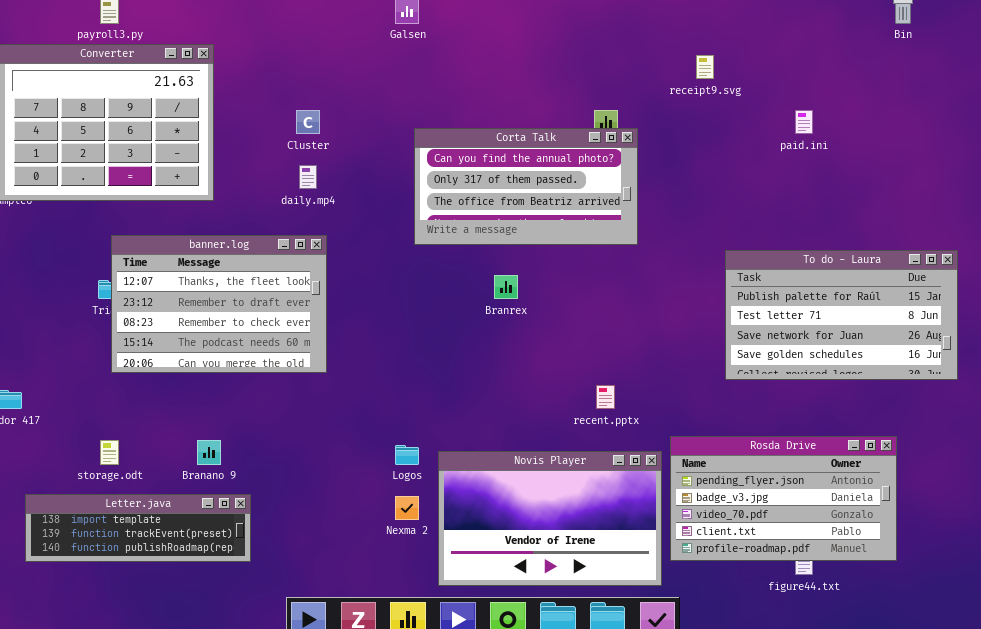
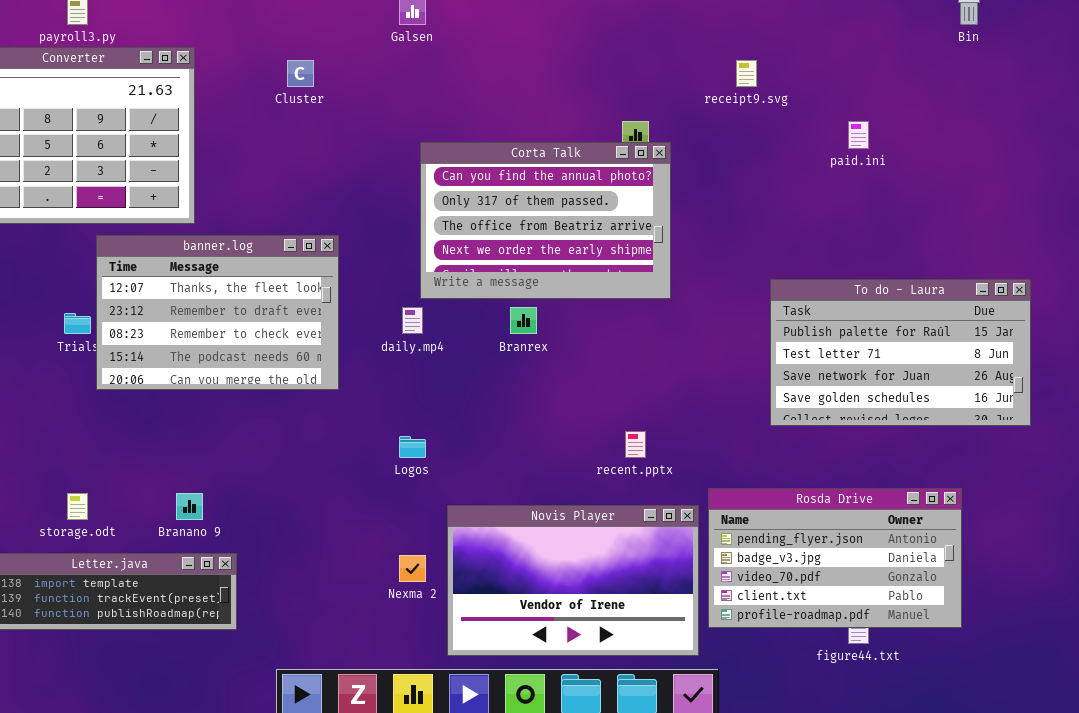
Cluster: [296,110,320,134] -> [287,60,314,87], moved
Corta Talk: [414,128,638,245] -> [420,142,671,299], resized
daily.mp4: [299,165,317,189] -> [402,307,423,334], moved
banner.log: [111,235,327,373] -> [96,235,339,390], moved
Logos: [395,445,419,465] -> [399,436,426,458], moved

